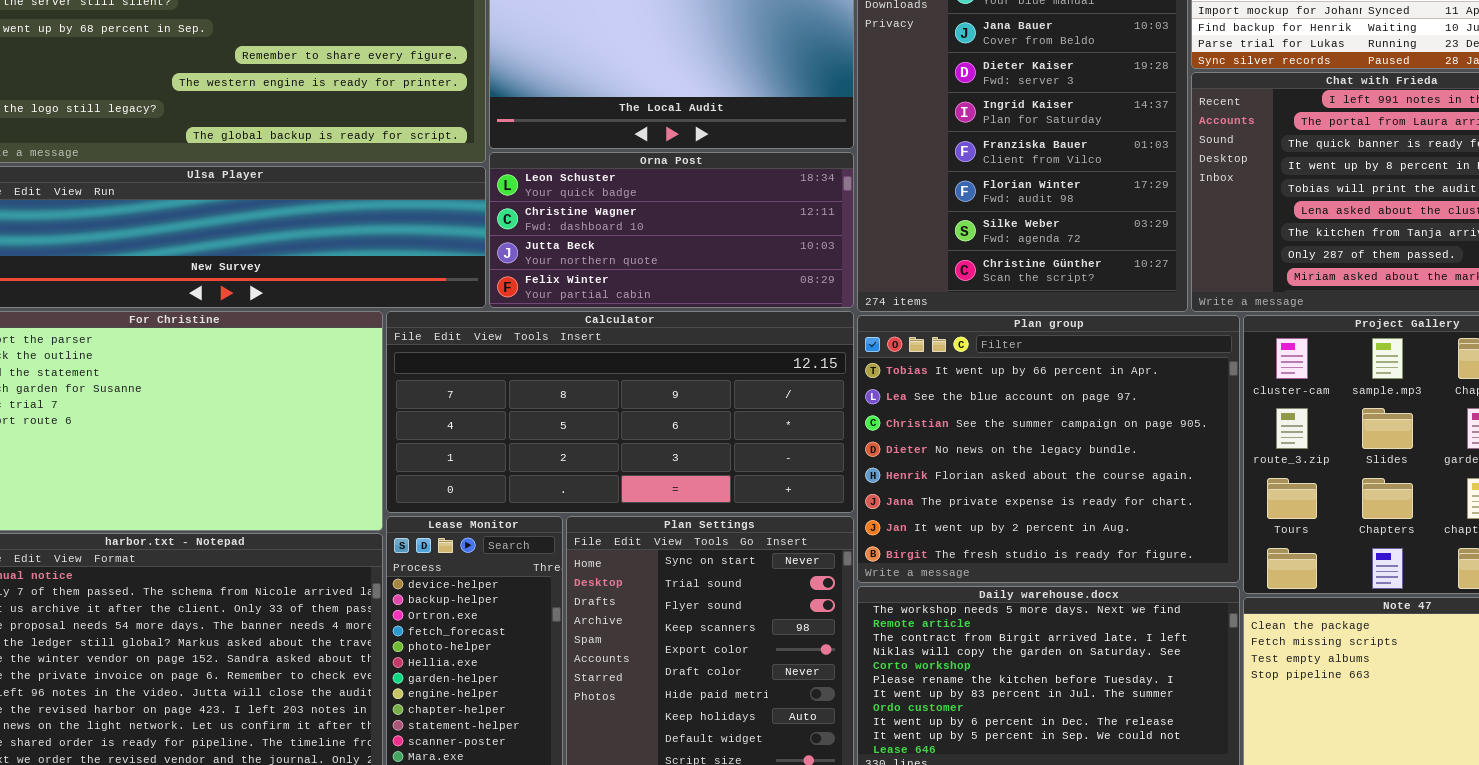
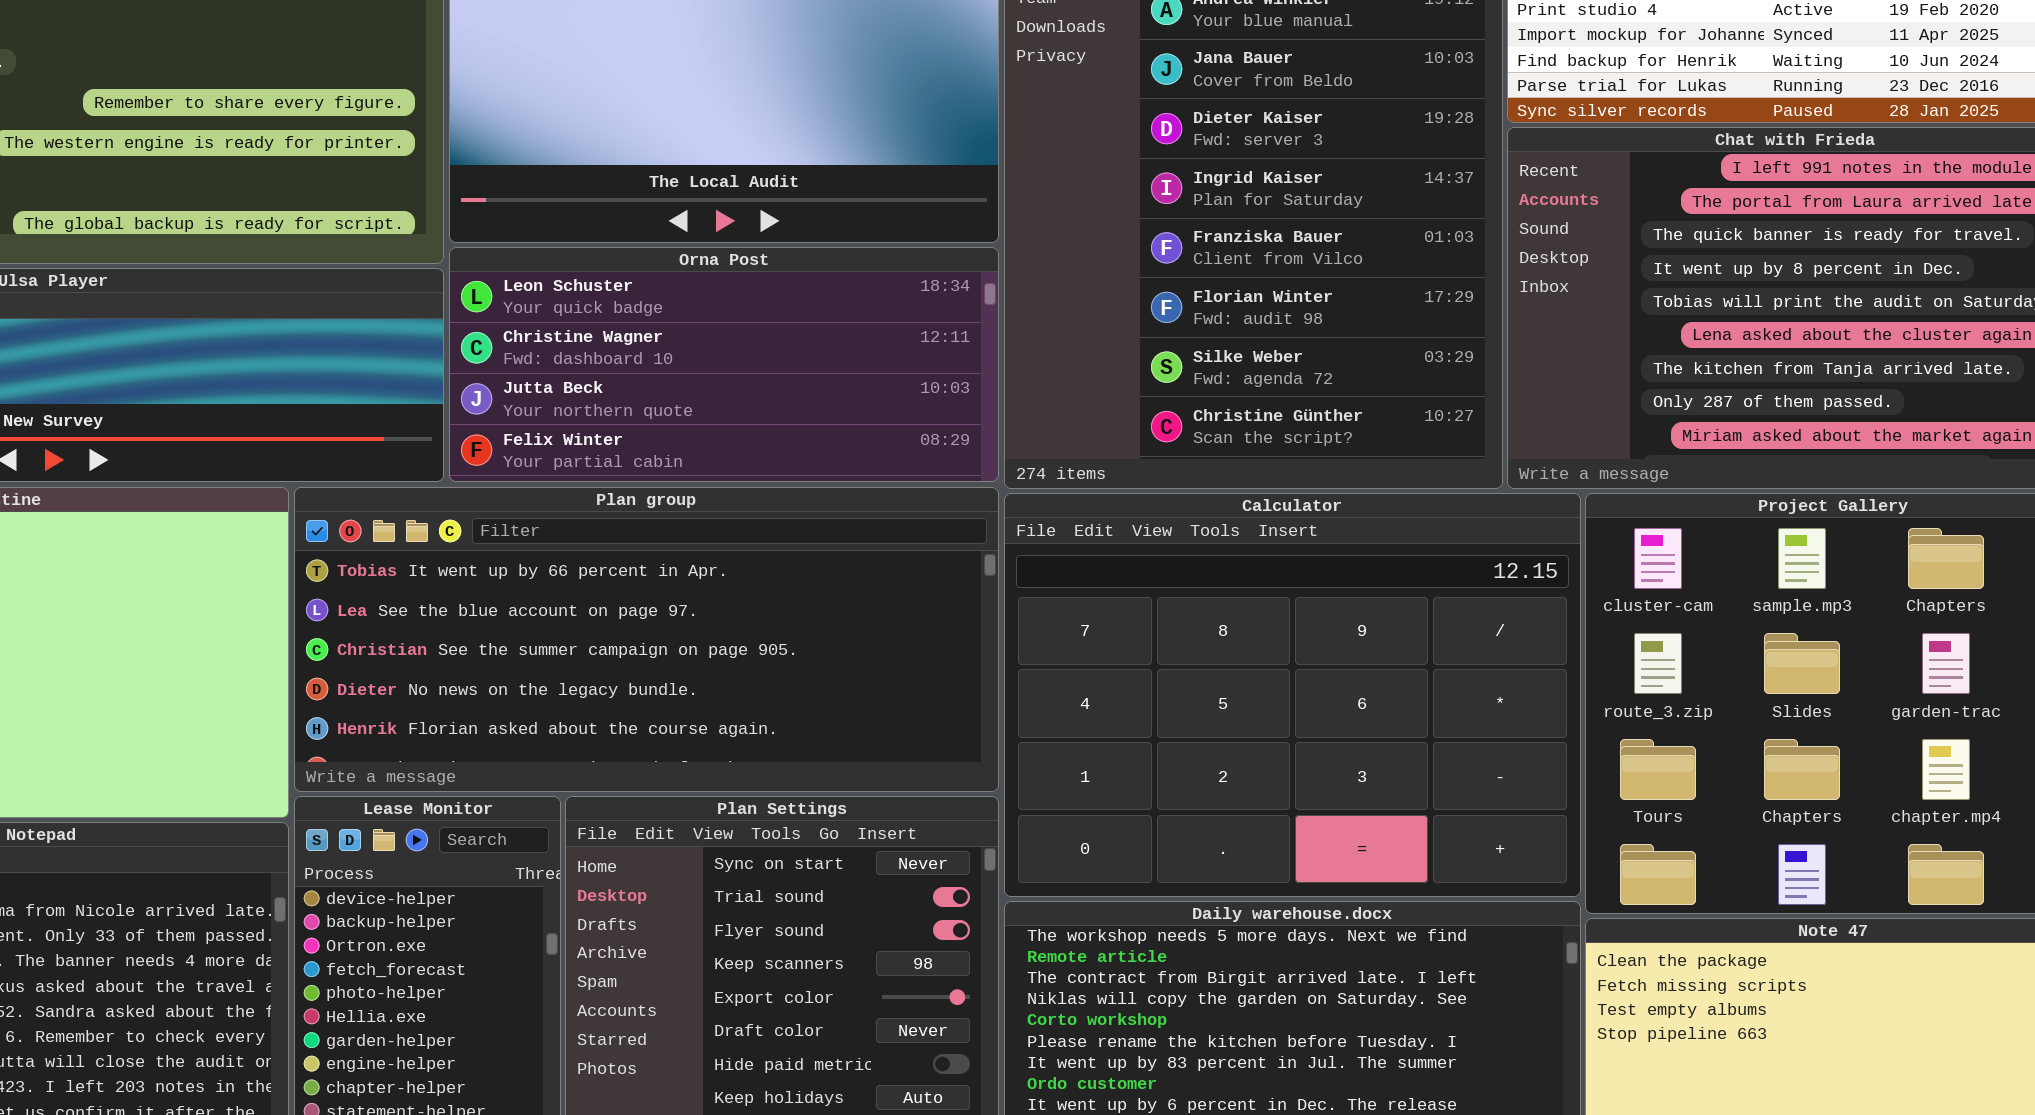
Calculator: [386,311,854,513] -> [1004,493,1581,897], moved, resized
Plan group: [857,315,1240,583] -> [294,487,999,792], moved, resized

